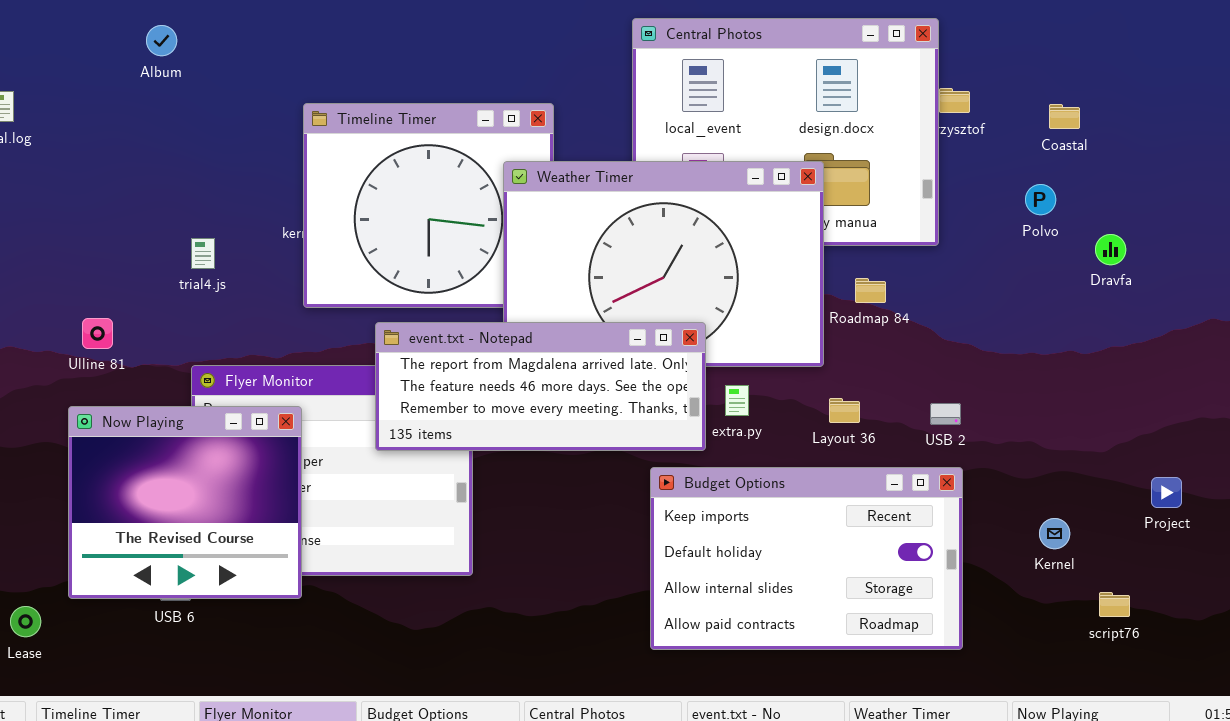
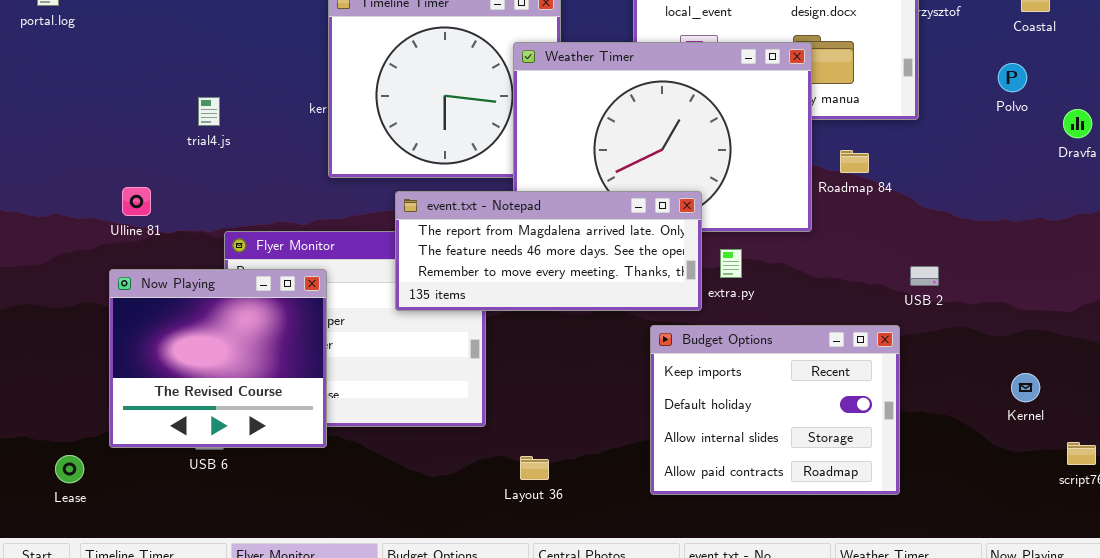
trial4.js: [191,238,215,269] -> [198,97,220,126], moved
Layout 36: [829,398,860,423] -> [520,456,549,480], moved
Budget Options: [650,467,963,650] -> [650,325,900,495], resized

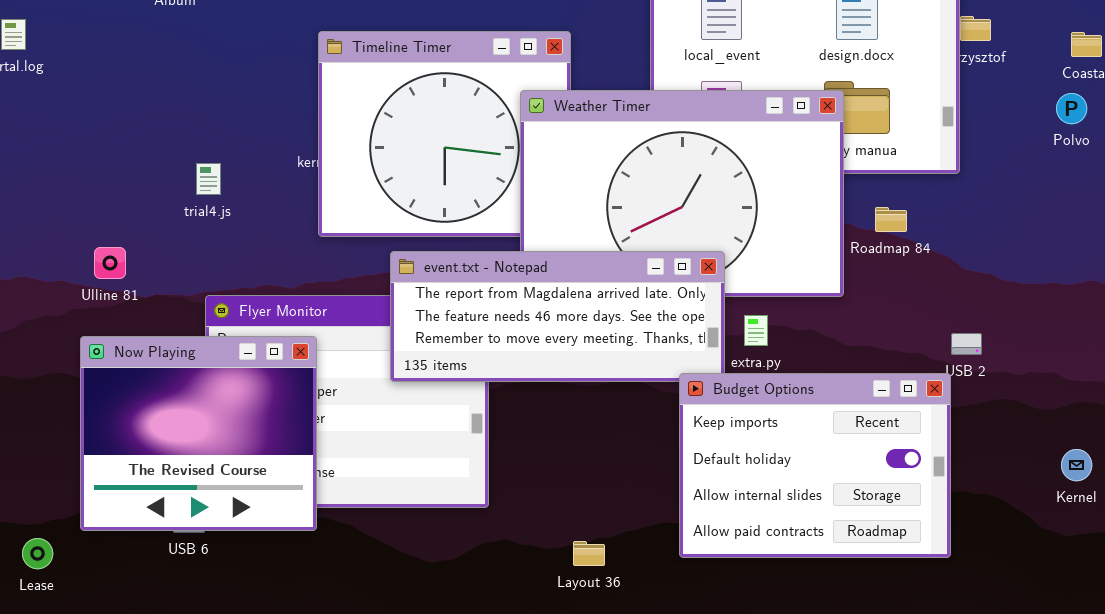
Polvo: [998,63,1027,92] -> [1056,93,1087,124], moved
trial4.js: [198,97,220,126] -> [196,163,221,195], moved
Budget Options: [650,325,900,495] -> [679,373,951,558], moved
Layout 36: [520,456,549,480] -> [573,541,605,566], moved

